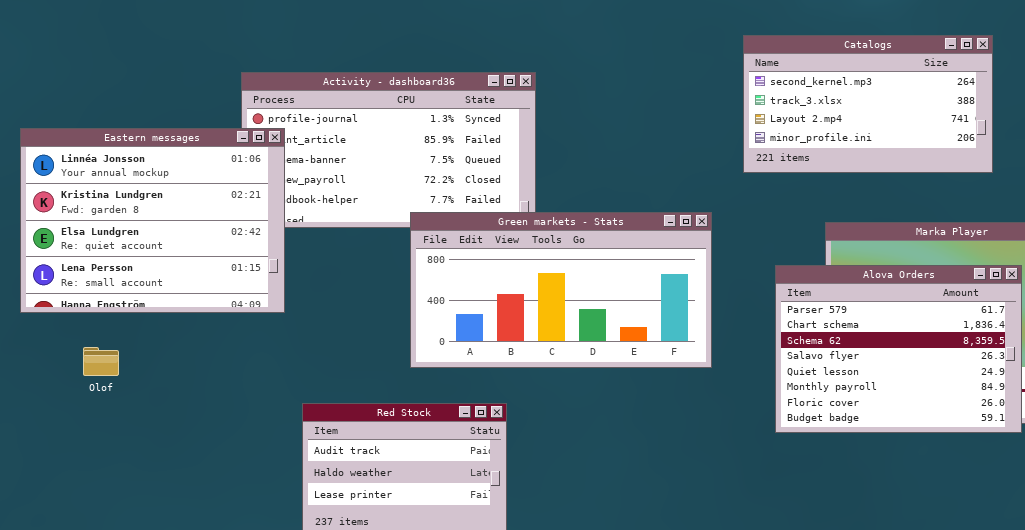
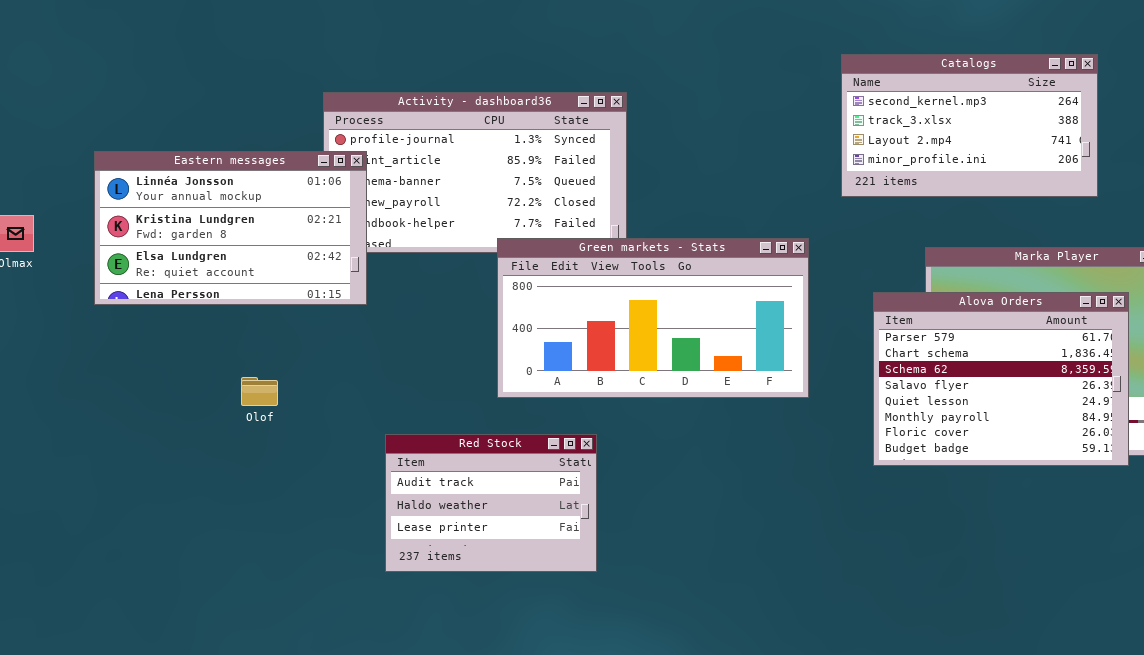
Eastern messages: [20,128,285,313] -> [94,151,367,305], resized
Olof: [83,347,119,376] -> [241,377,278,406], moved

